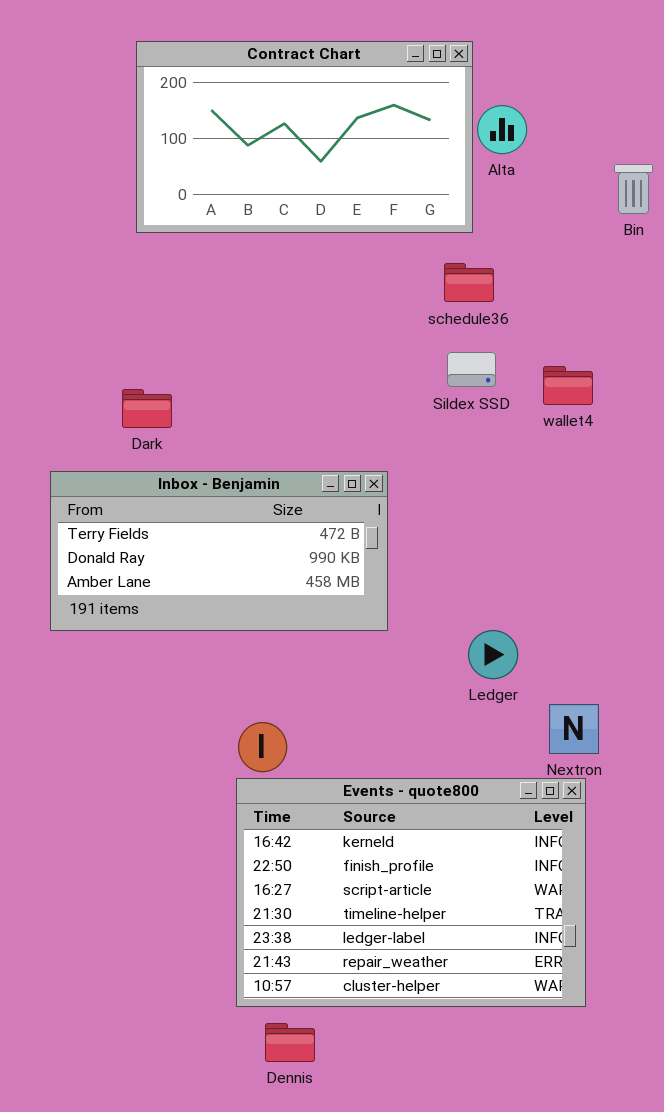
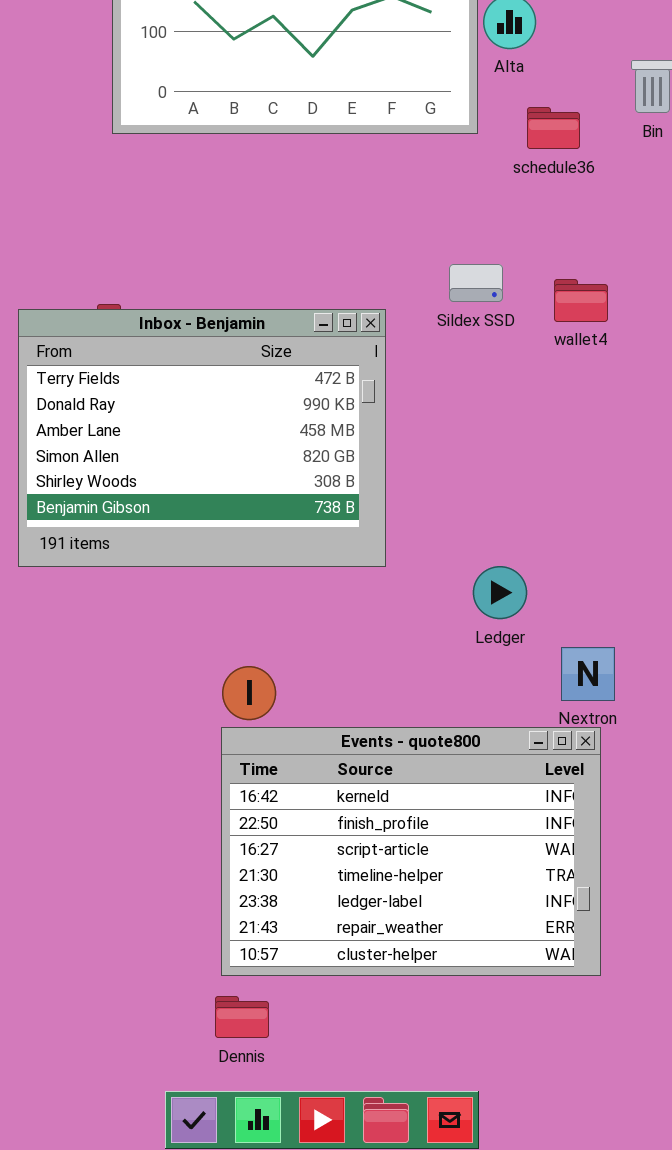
schedule36: [444,263,494,302] -> [527,107,580,149], moved
Inbox - Benjamin: [50,471,388,631] -> [18,309,386,567], resized
Dennis: [265,1023,315,1062] -> [215,996,269,1038], moved

